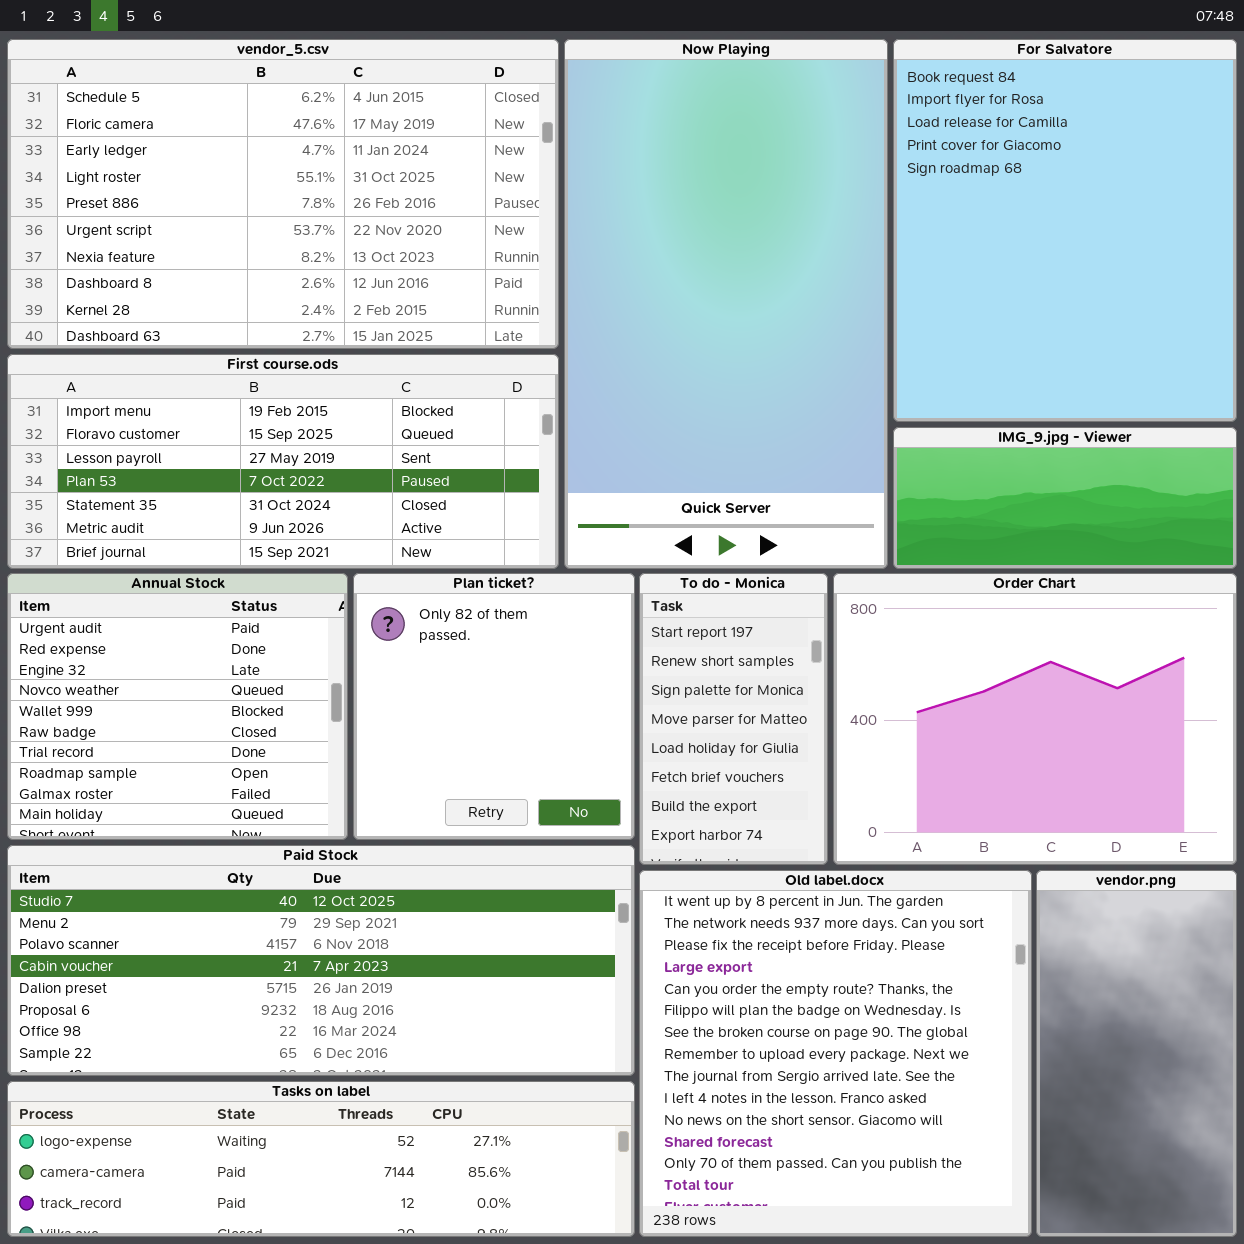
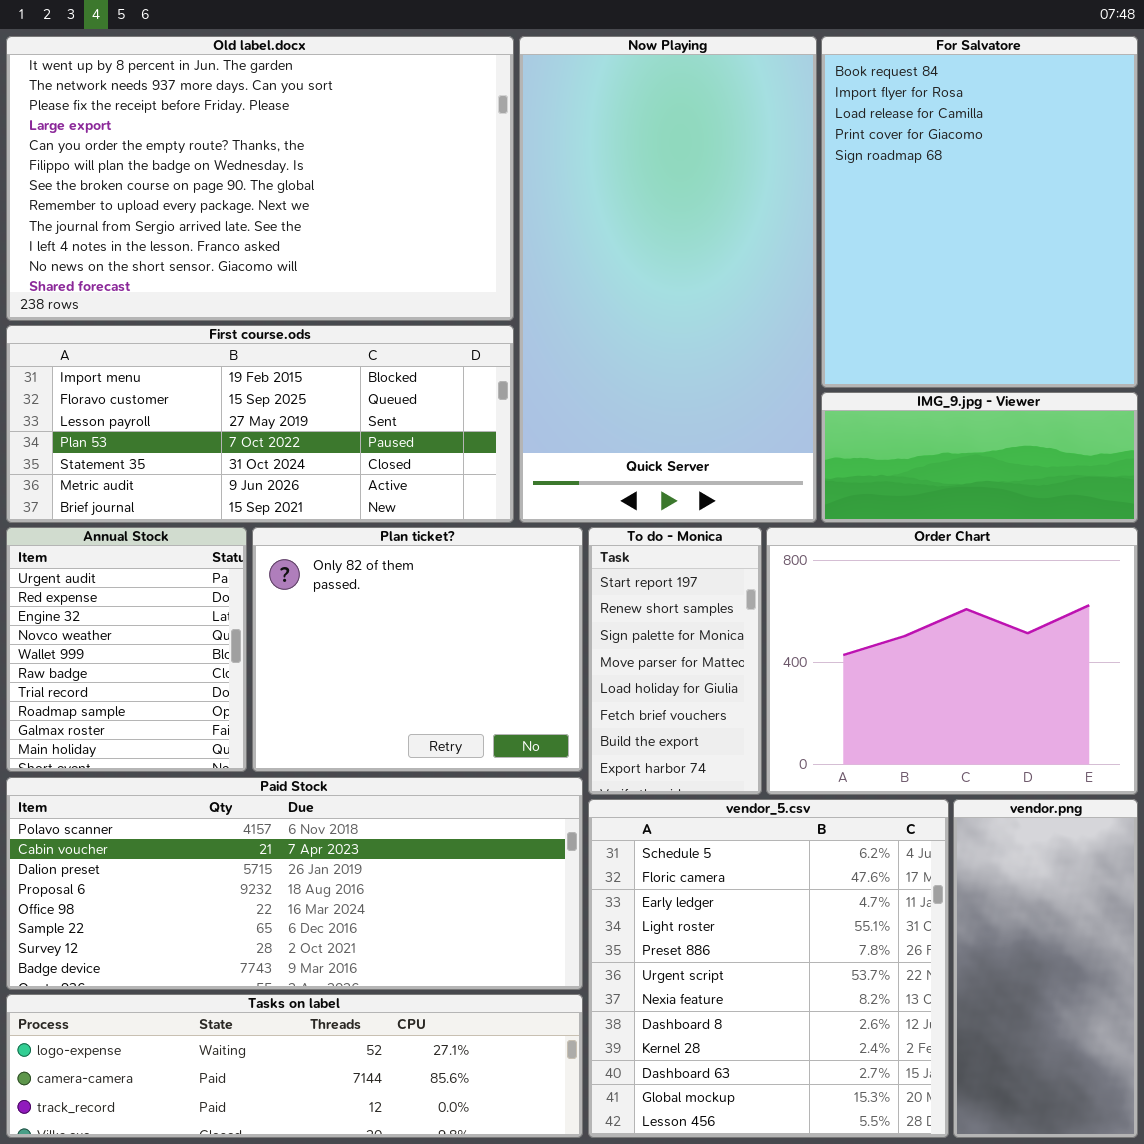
vendor_5.csv: [7,39,559,349] -> [588,799,949,1138], moved, resized
Annual Stock: [7,573,348,840] -> [6,527,247,772], resized
Plan ticket?: [353,573,635,840] -> [252,527,583,772], resized
Paid Stock: [7,845,635,1076] -> [6,777,583,990], scrolled down 2 rows
Old label.docx: [639,870,1032,1237] -> [6,36,514,321], moved, resized

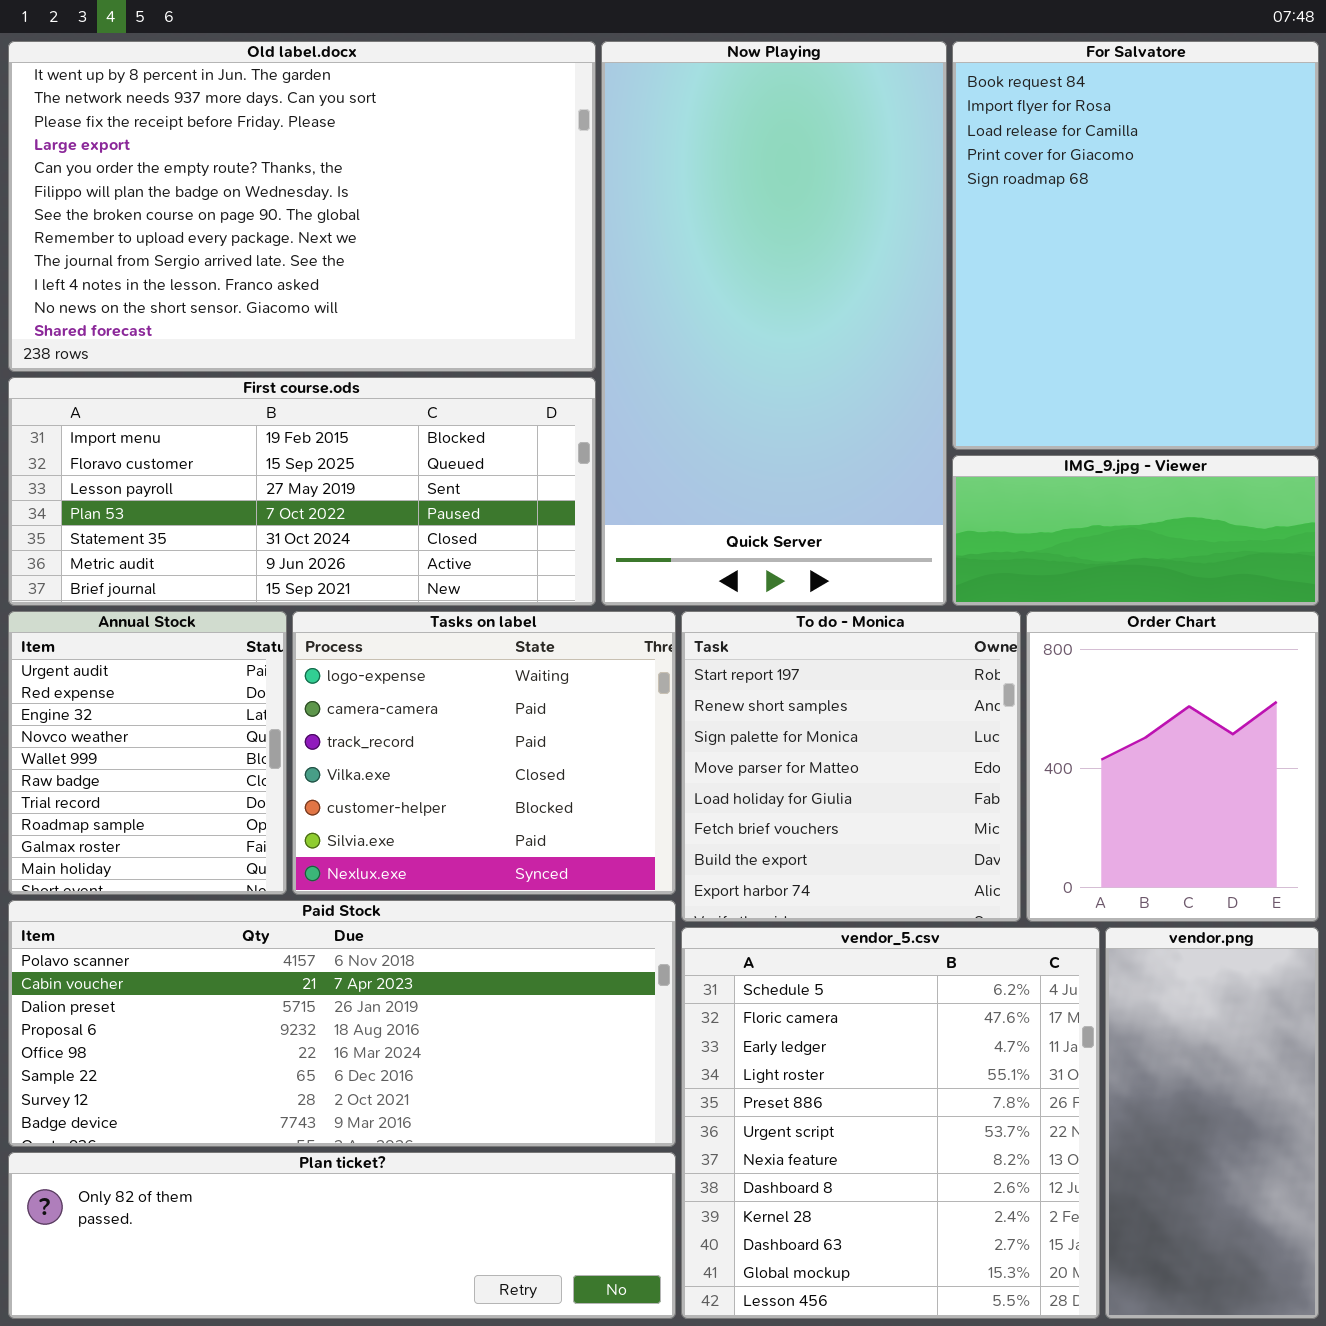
Plan ticket?: [252,527,583,772] -> [8,1152,676,1319], moved, resized
To do - Monica: [588,527,762,795] -> [681,611,1021,922], resized
Order Chart: [766,527,1138,795] -> [1026,611,1319,922], resized
Tasks on label: [6,994,583,1138] -> [292,611,676,895], moved, resized

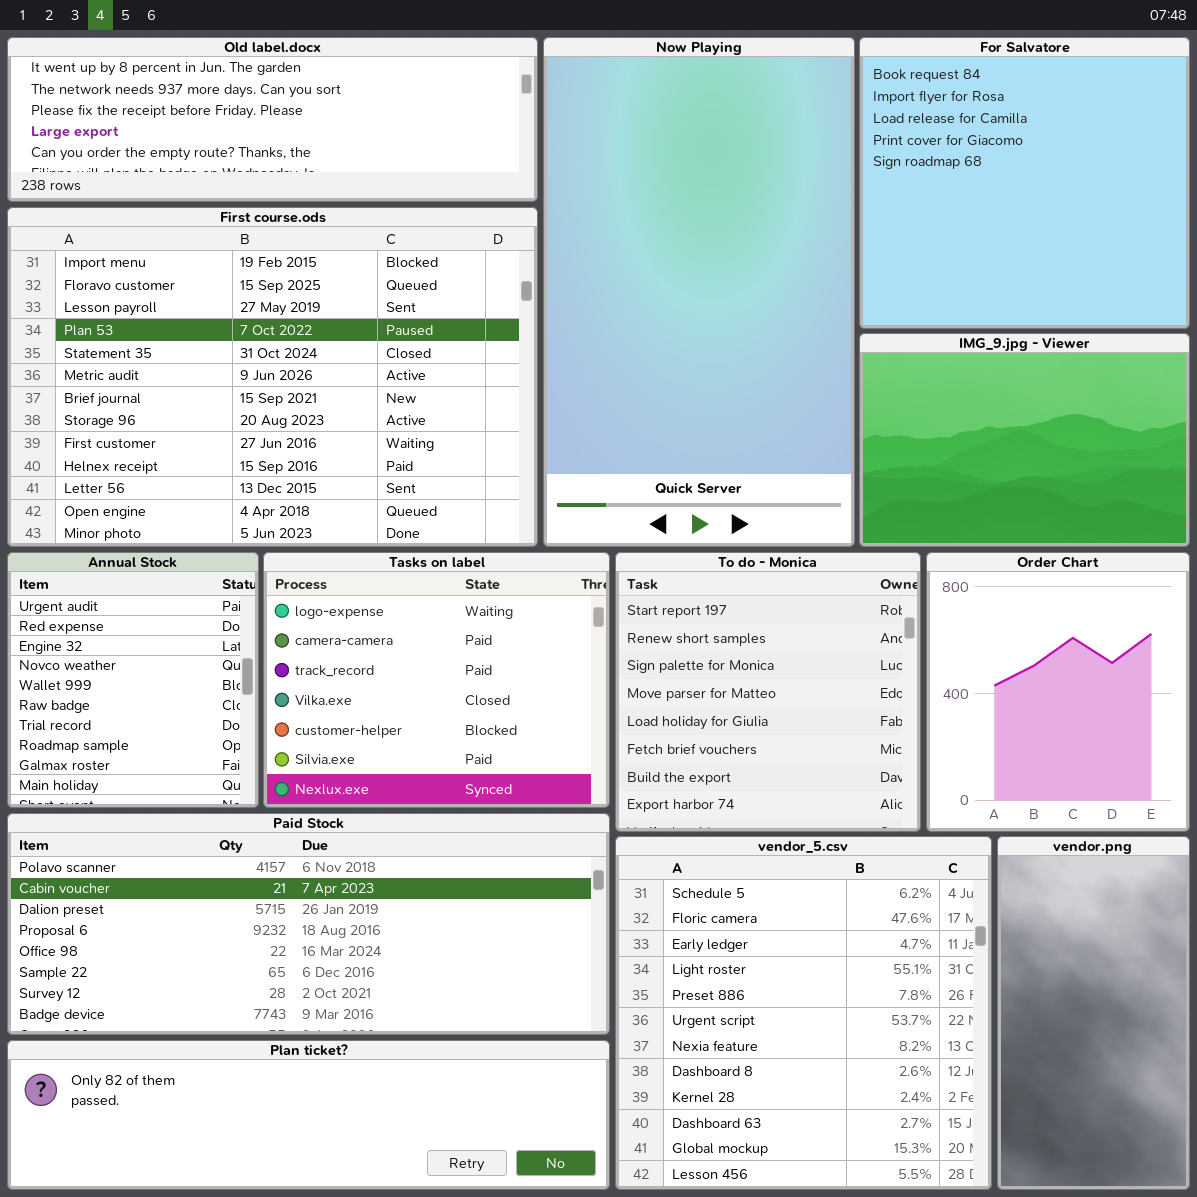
Old label.docx: [8,41,596,372] -> [7,37,538,202], resized
For Salvatore: [952,41,1319,450] -> [859,37,1190,329], resized
First course.ods: [8,377,596,606] -> [7,207,538,547], resized
IMG_9.jpg - Viewer: [952,455,1319,606] -> [859,333,1190,547], resized

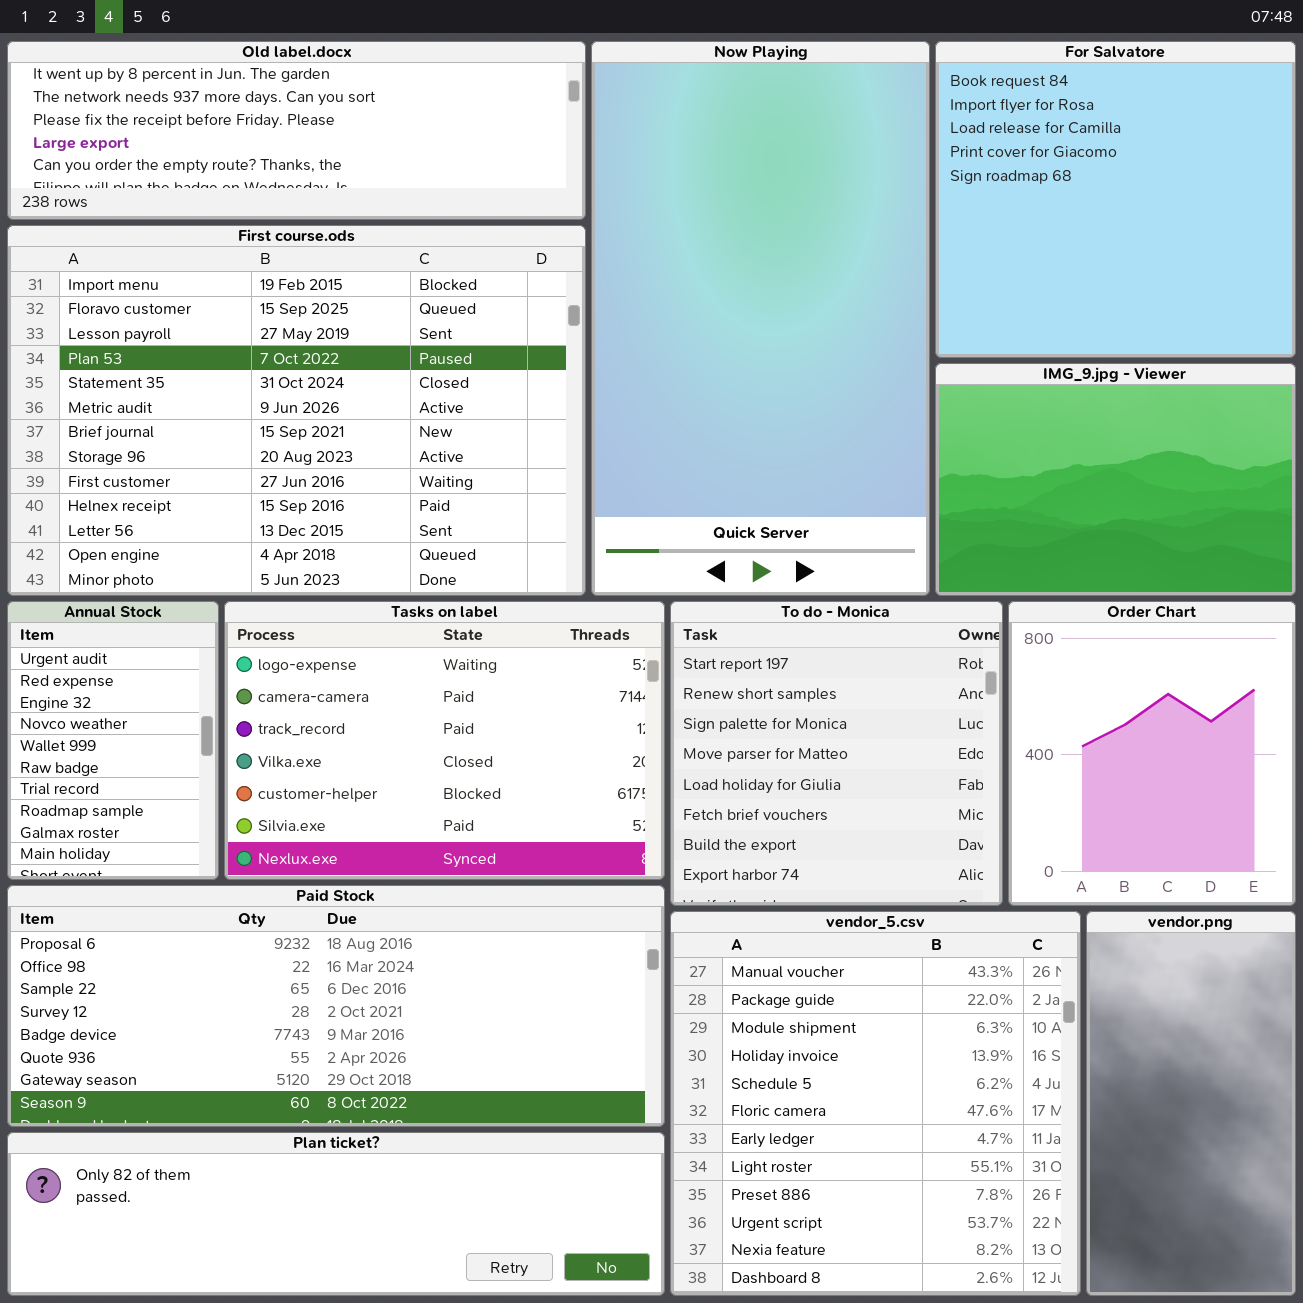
Annual Stock: [7,552,259,808] -> [7,601,219,880], resized
Tasks on label: [263,552,610,808] -> [224,601,665,880], resized
Paid Stock: [7,813,610,1035] -> [7,885,665,1127], scrolled down 3 rows
vendor_5.csv: [615,836,992,1190] -> [670,911,1081,1296], scrolled up 4 rows

